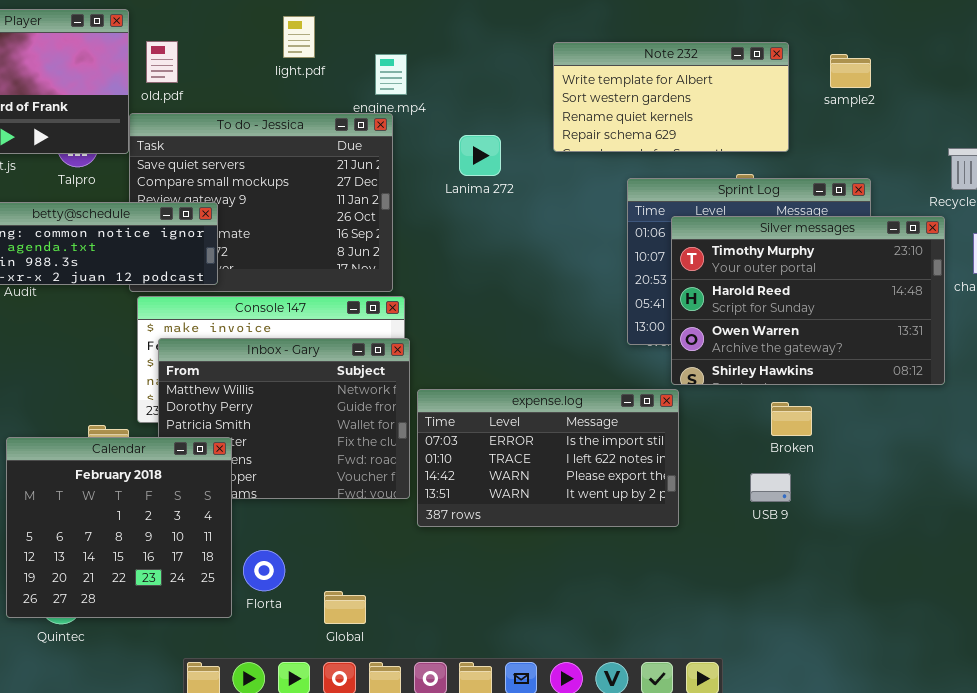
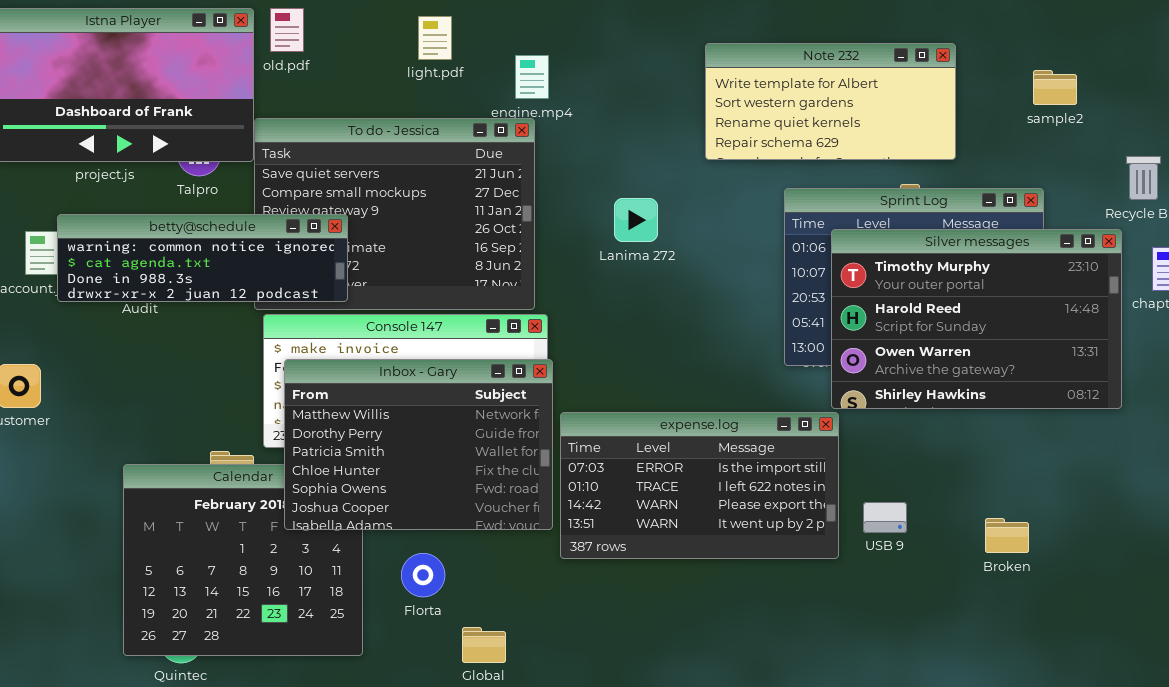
old.pdf: [146,41,178,83] -> [270,8,304,52], moved
sample2: [830,54,871,88] -> [1033,70,1077,105], moved
Lanima 272: [459,135,501,176] -> [614,198,658,242], moved
Inbox - Gary: [158,338,410,499] -> [284,359,553,530], raised
Broken: [771,402,812,436] -> [985,518,1029,553], moved
USB 9: [750,473,791,502] -> [863,502,907,533], moved
Florta: [243,550,285,591] -> [401,553,445,597], moved

